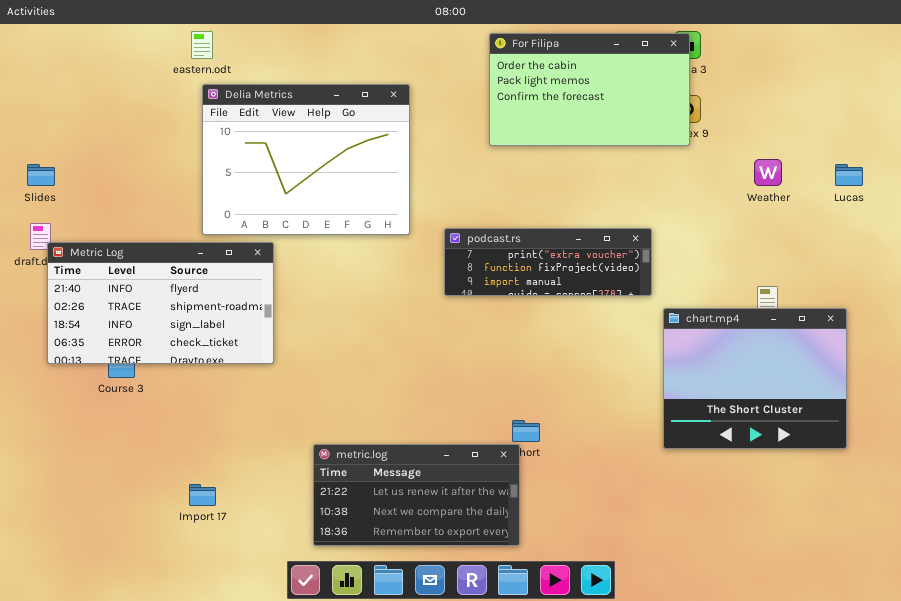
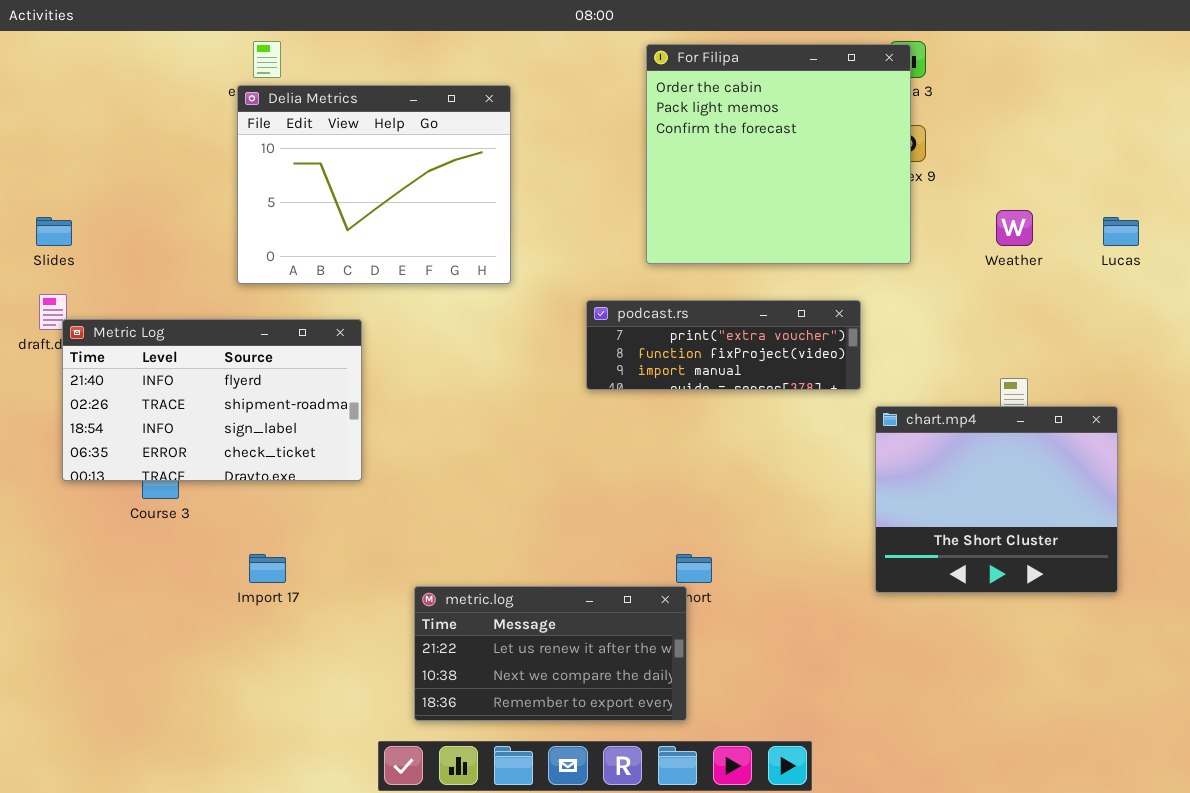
For Filipa: [489,33,690,146] -> [646,44,911,264], resized
Delia Metrics: [202,84,410,235] -> [237,85,511,284], moved
Import 17: [189,484,216,506] -> [249,554,286,583], moved

